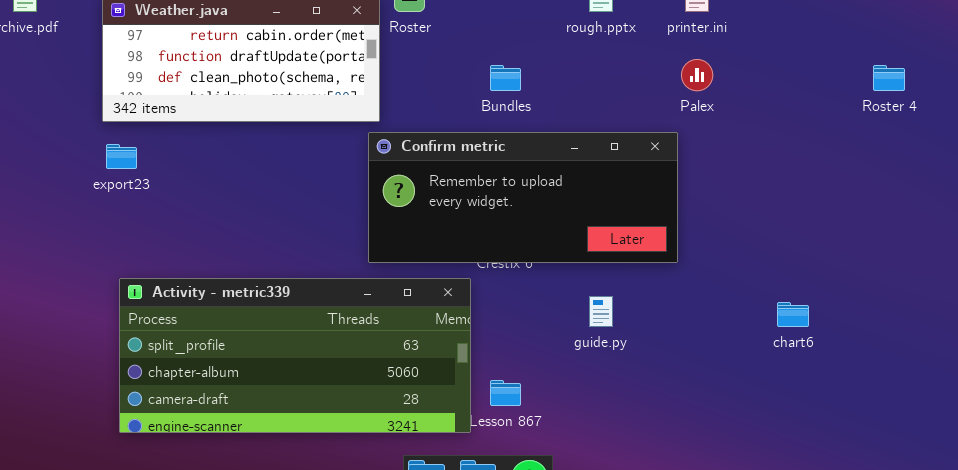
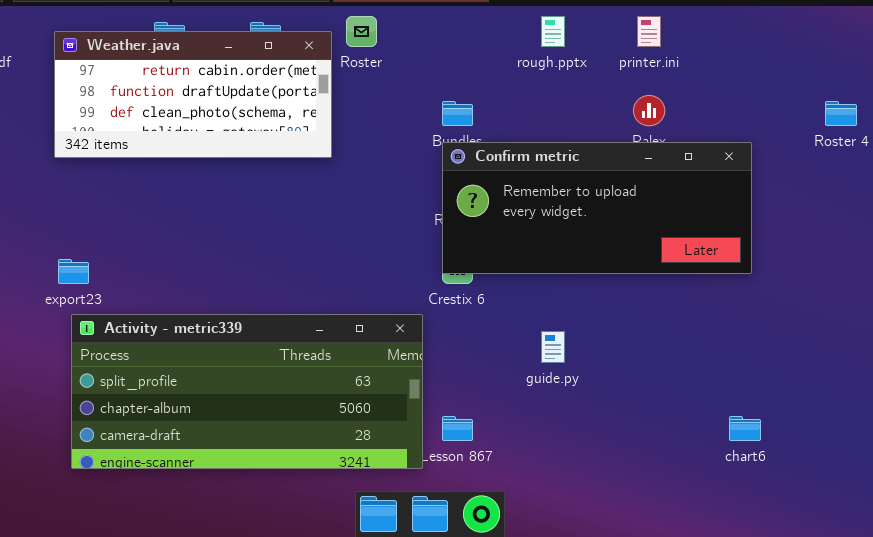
Confirm metric: [368,132,678,263] -> [442,142,752,274], moved
export23: [106,144,137,169] -> [58,259,89,284], moved
chart6: [777,302,809,327] -> [729,416,761,441], moved

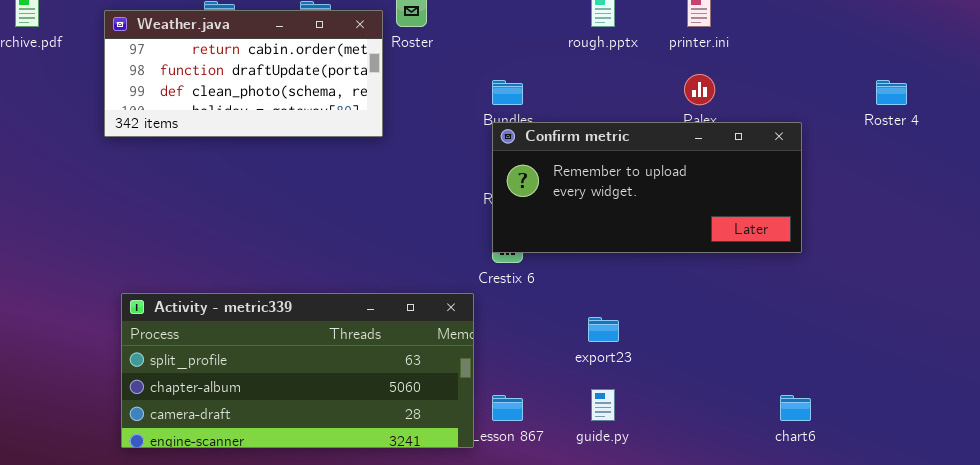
export23: [58,259,89,284] -> [588,317,619,342], moved
guide.py: [541,331,565,363] -> [591,389,615,421], moved

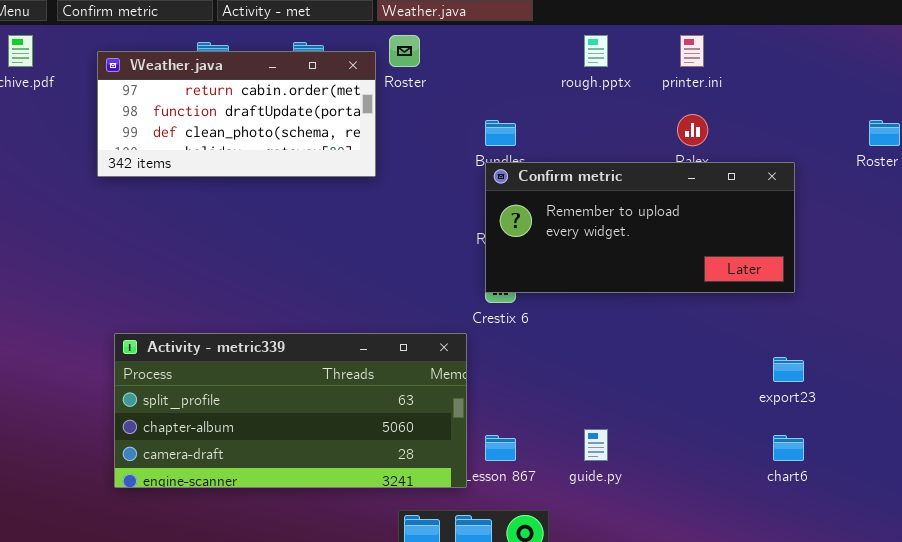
export23: [588,317,619,342] -> [773,357,804,382], moved

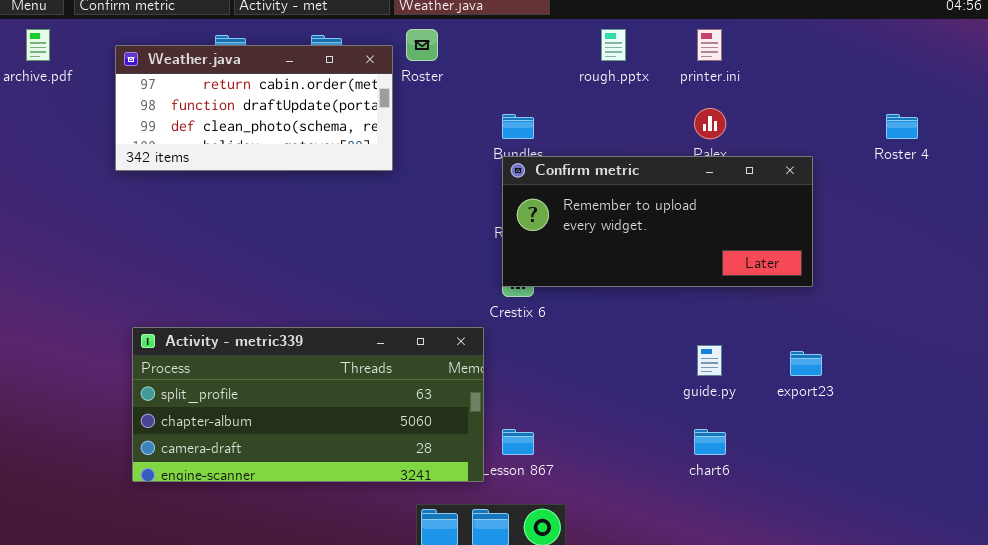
guide.py: [584,429,608,461] -> [697,345,722,376], moved
chart6: [773,435,804,461] -> [694,429,726,455], moved

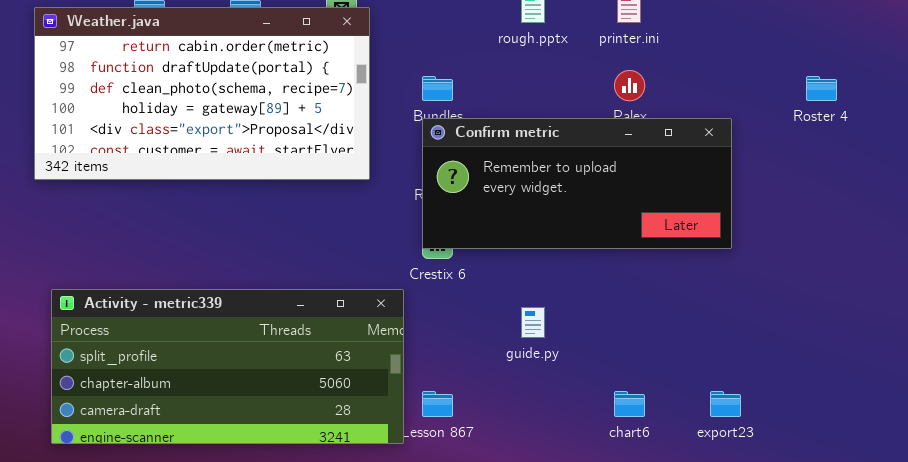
Weather.java: [115,45,393,171] -> [34,7,370,180], resized
guide.py: [697,345,722,376] -> [521,307,545,338], moved
export23: [790,351,822,376] -> [710,391,741,417], moved

